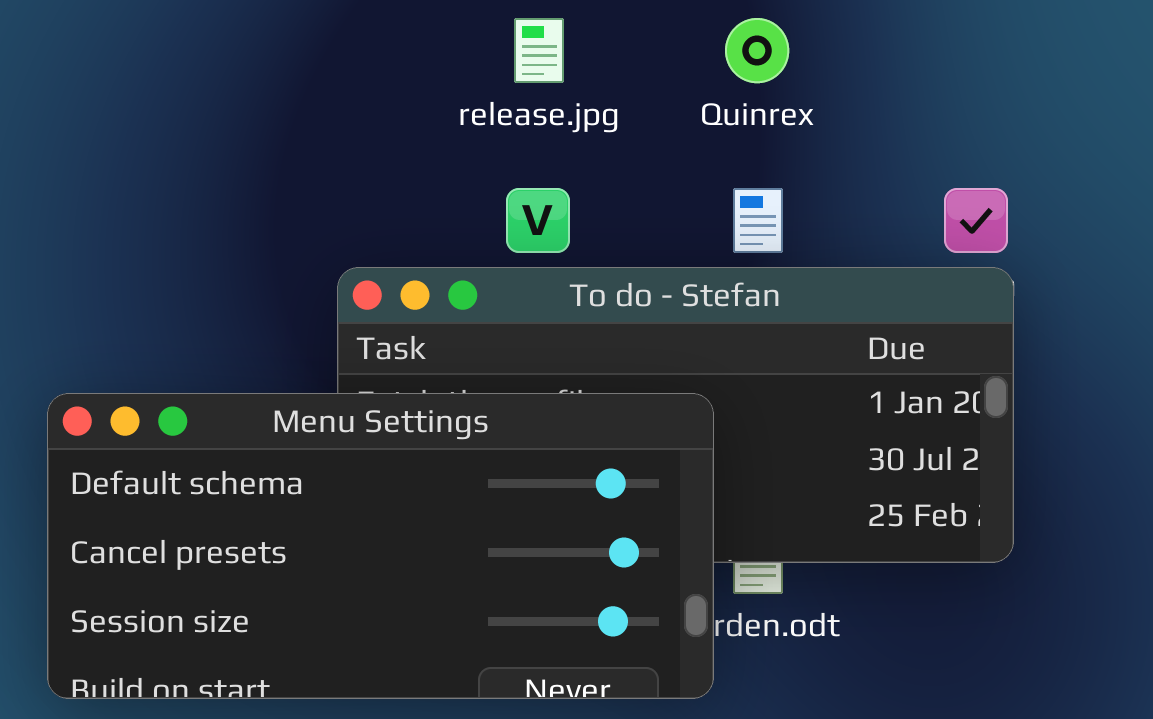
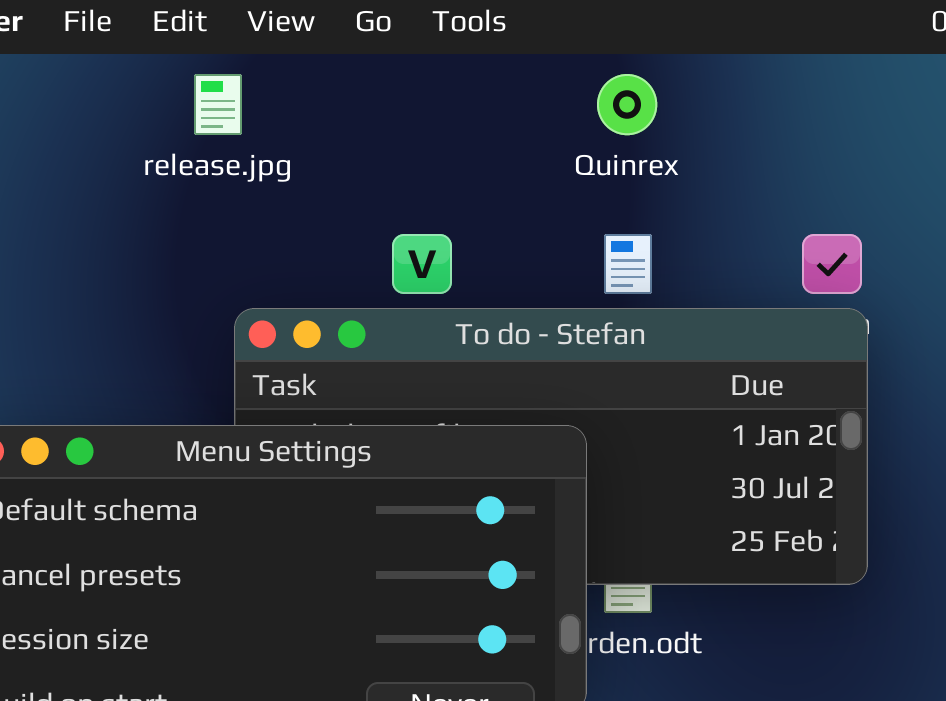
release.jpg: [514,18,564,83] -> [194,74,242,135], moved

